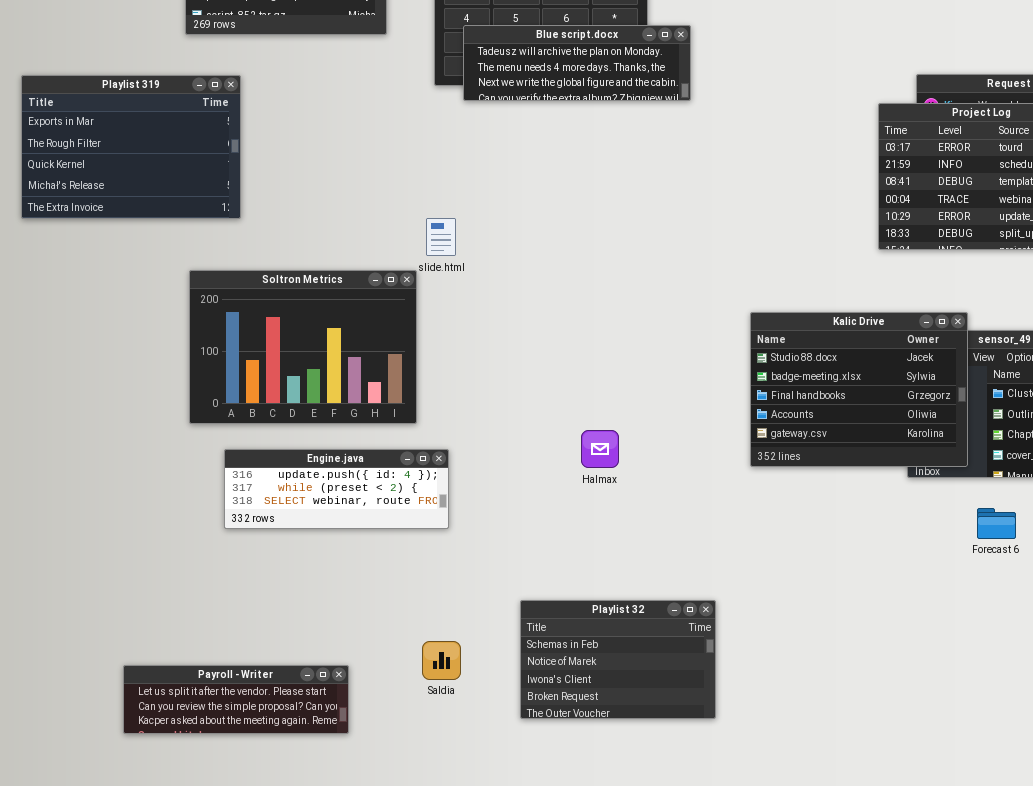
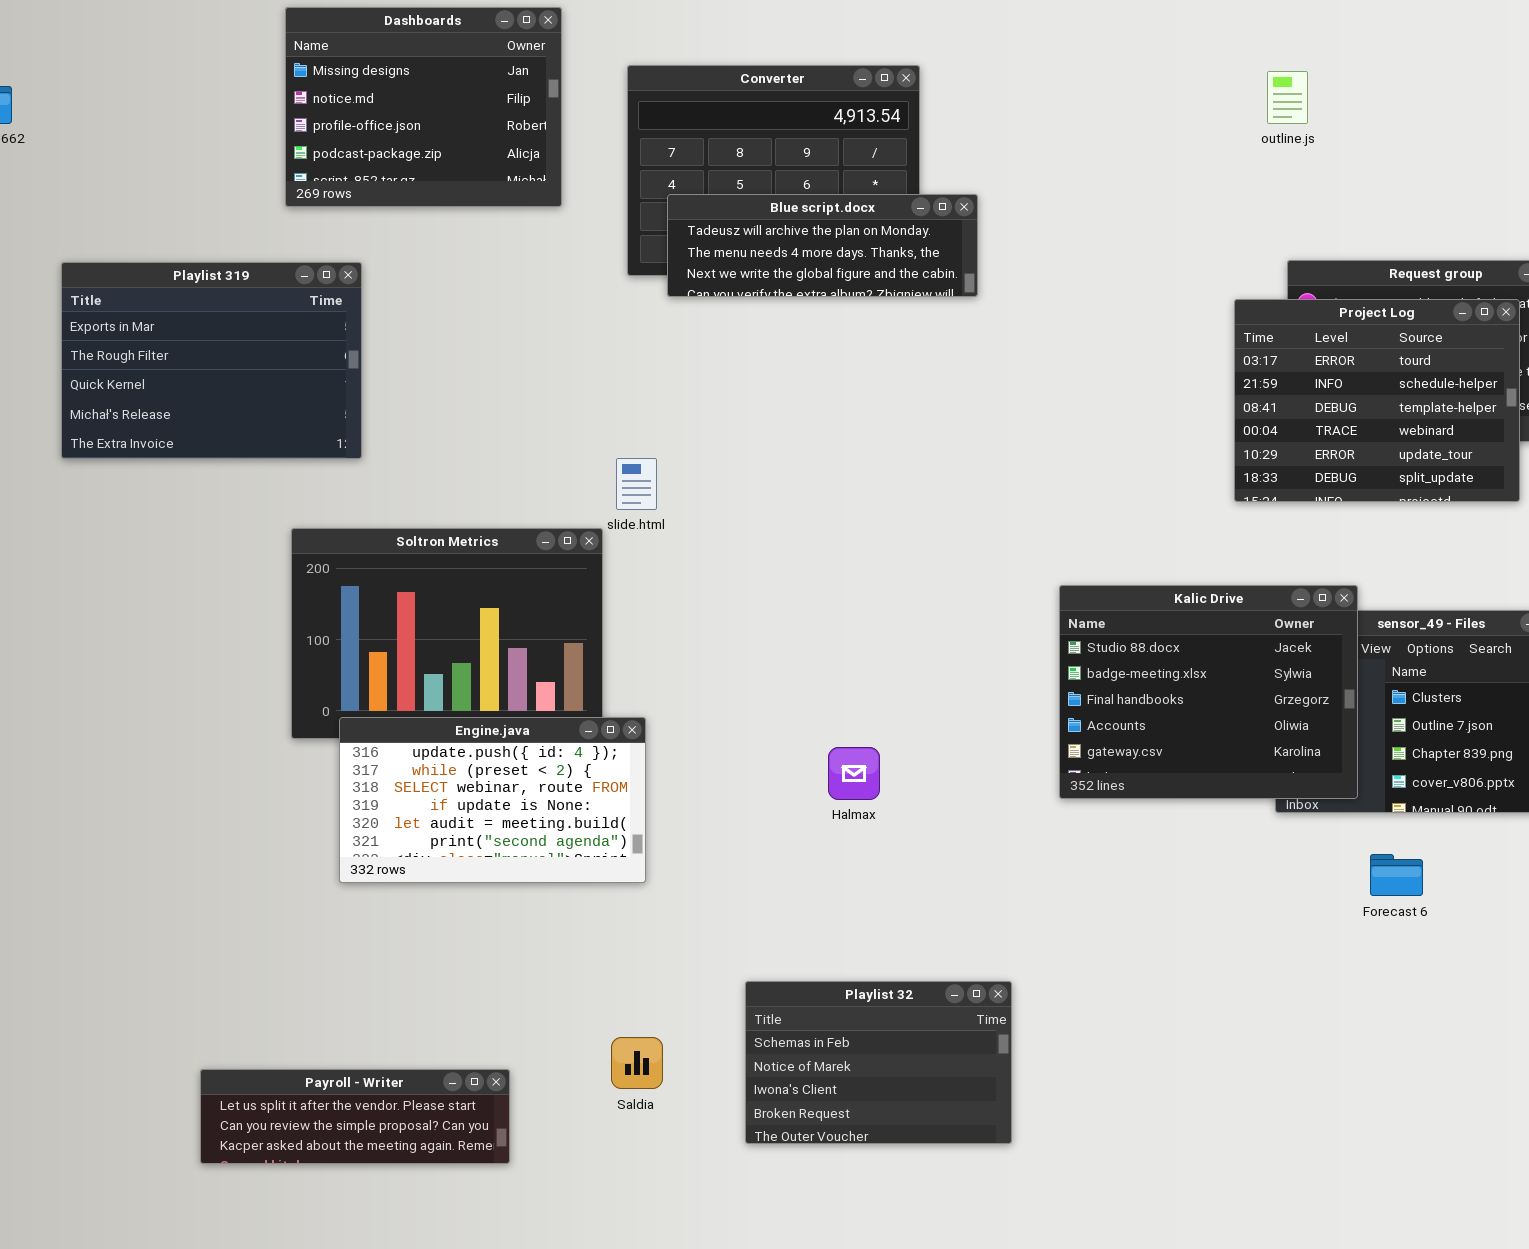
Engine.java: [224,449,449,529] -> [339,717,646,883], resized

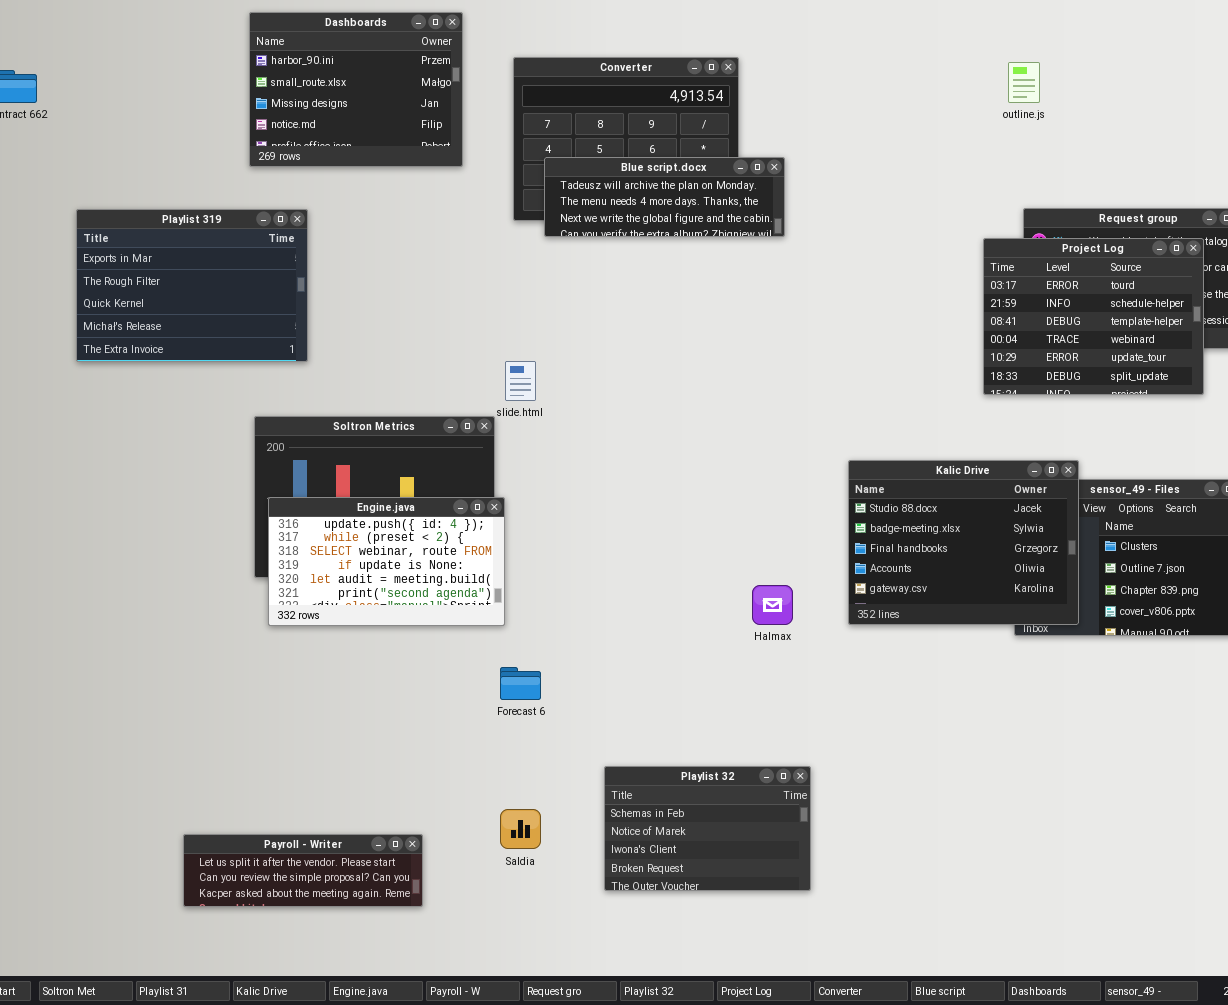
Dashboards: [285,7,562,207] -> [249,12,463,167], scrolled up 2 rows
Engine.java: [339,717,646,883] -> [268,497,505,626], moved
Halmax: [828,747,880,800] -> [752,585,793,625], moved
Forecast 6: [1370,854,1423,896] -> [500,667,541,700], moved

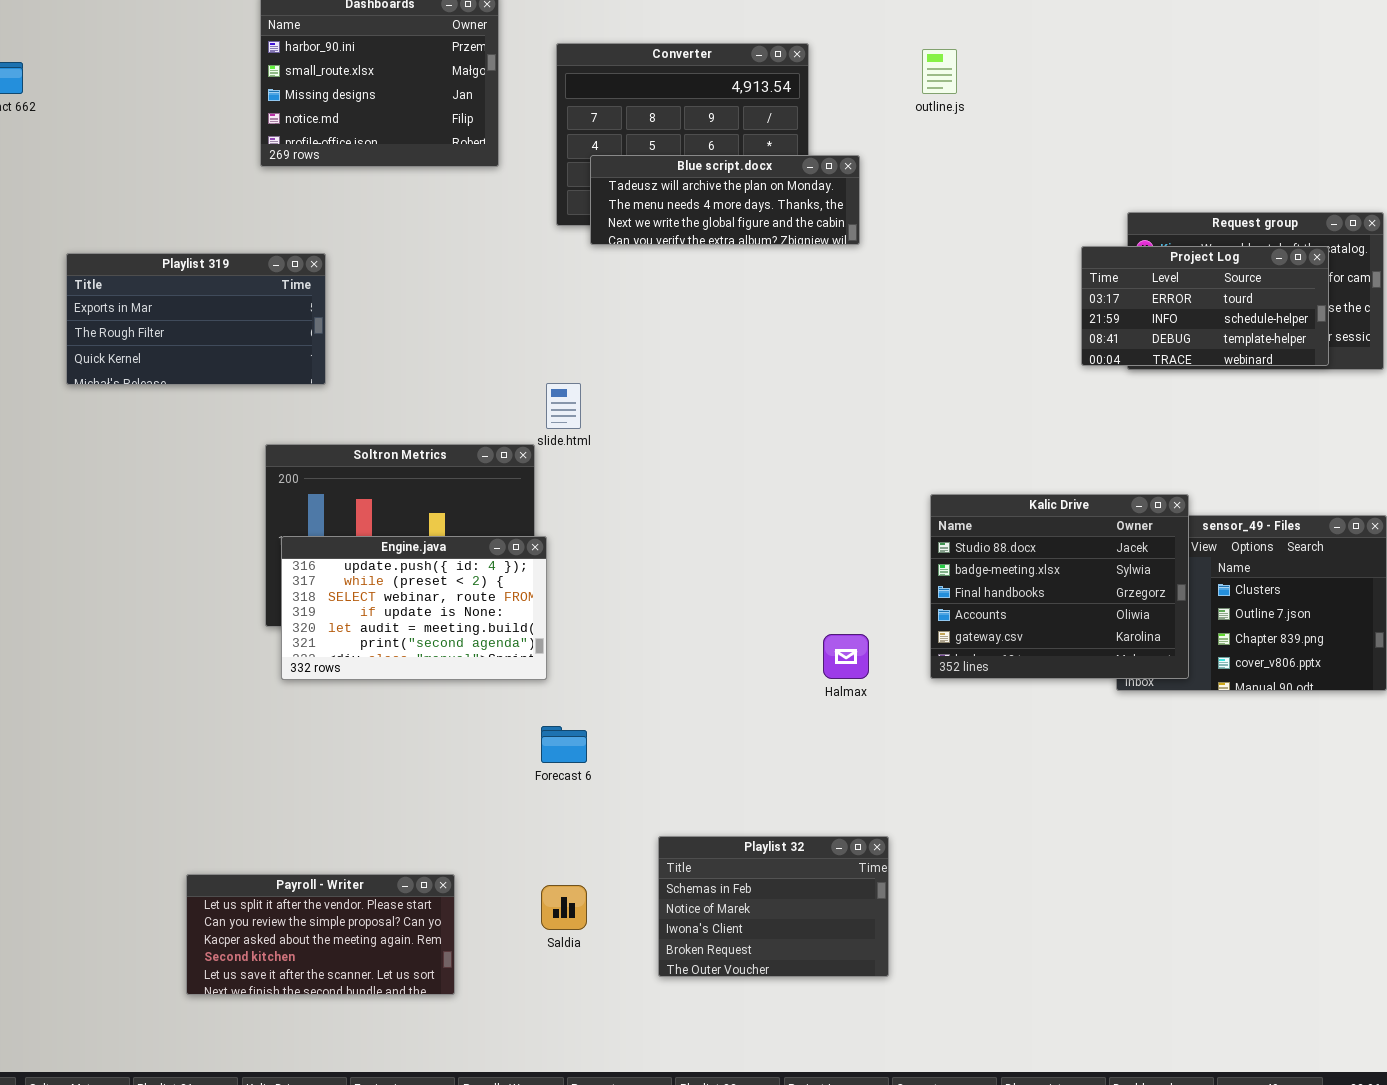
outline.js: [1008,62,1040,103] -> [922,49,957,94], moved
Playlist 319: [76,209,308,362] -> [66,253,326,385], resized
Project Log: [983,238,1204,395] -> [1081,246,1329,366], resized
Payroll - Writer: [183,834,423,907] -> [186,874,455,995], resized

